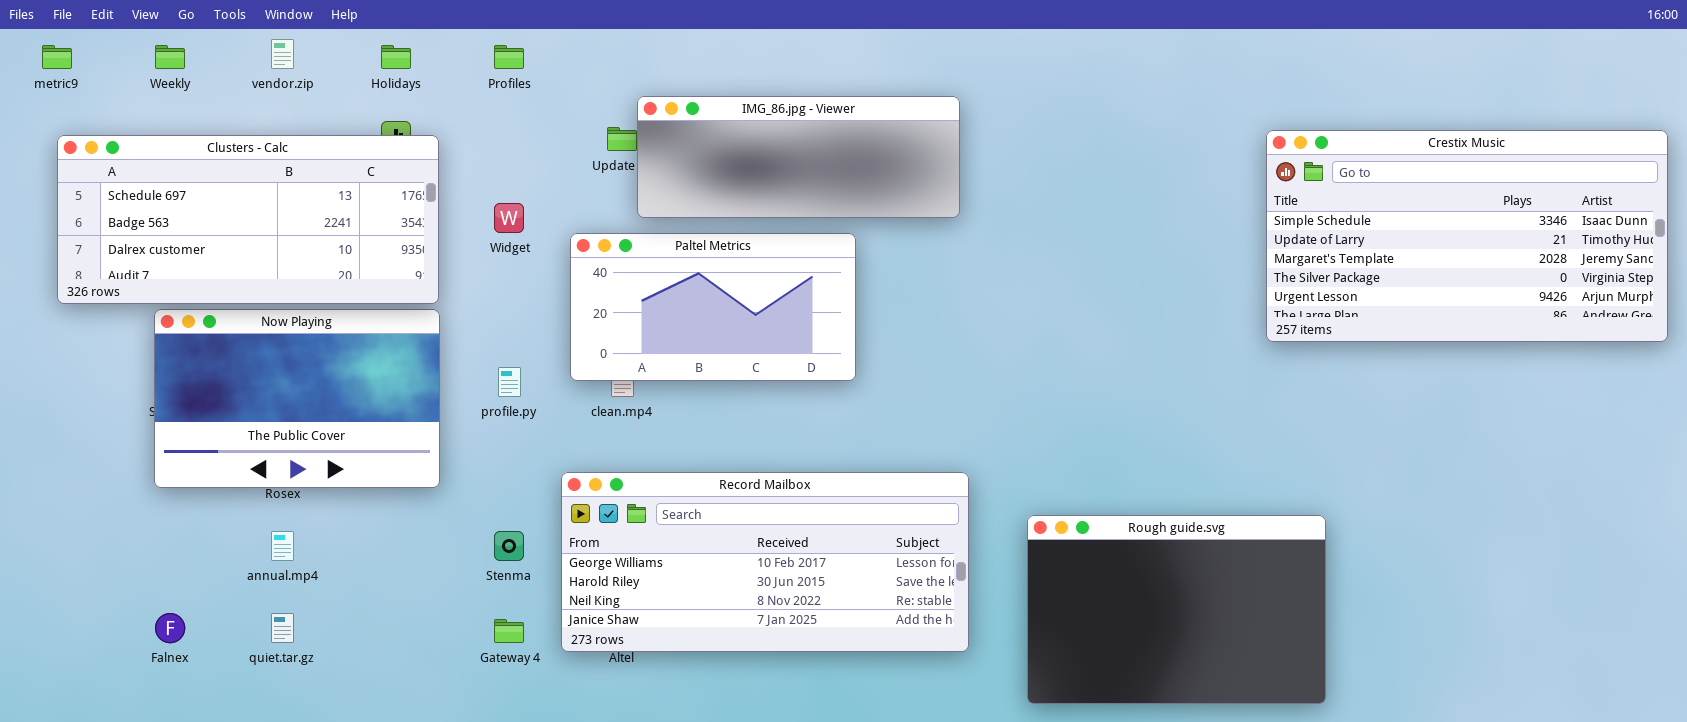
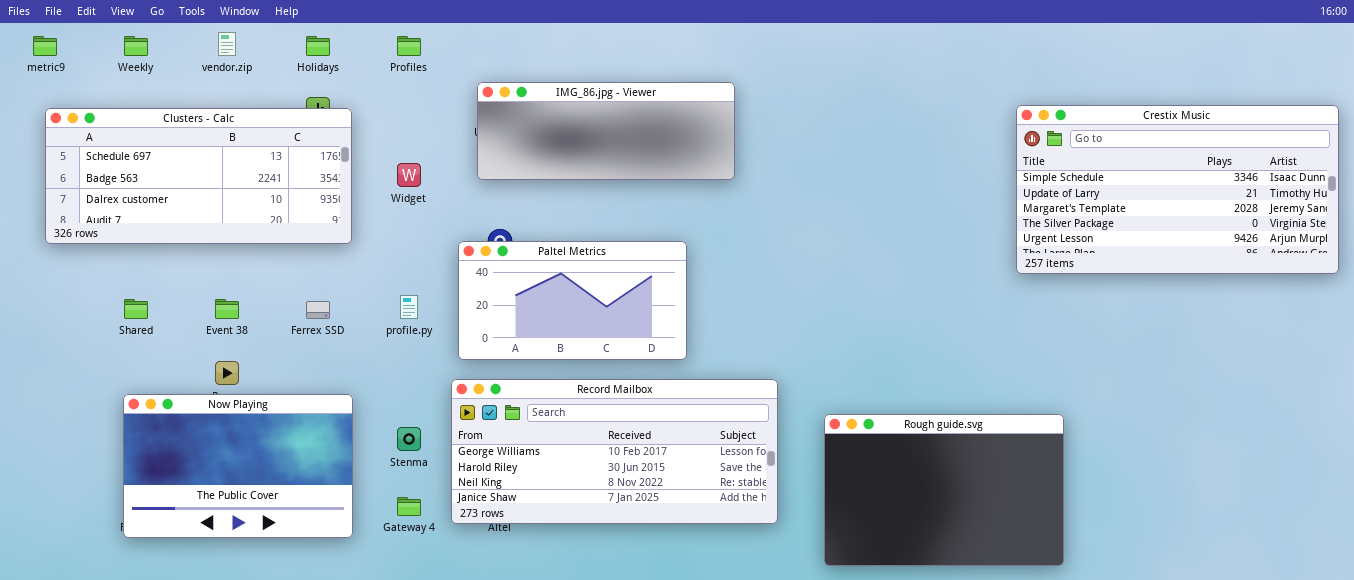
IMG_86.jpg - Viewer: [637,96,960,218] -> [477,82,735,180], moved
Paltel Metrics: [570,233,856,381] -> [458,241,687,360], moved
Now Playing: [154,309,440,488] -> [123,394,353,538], moved

